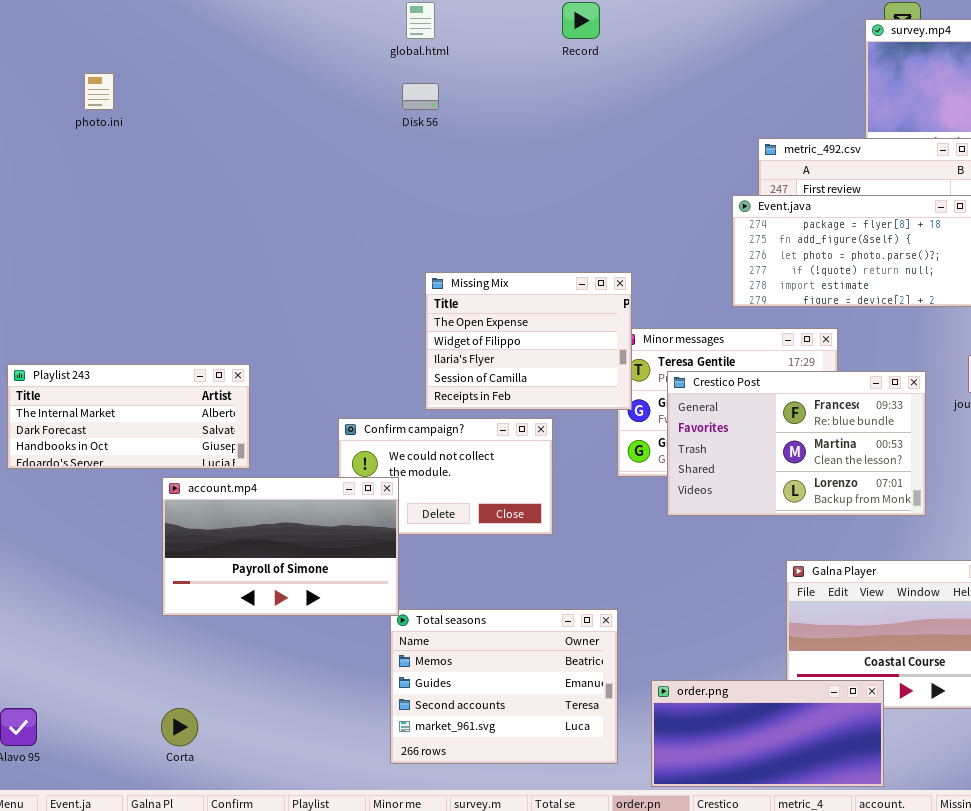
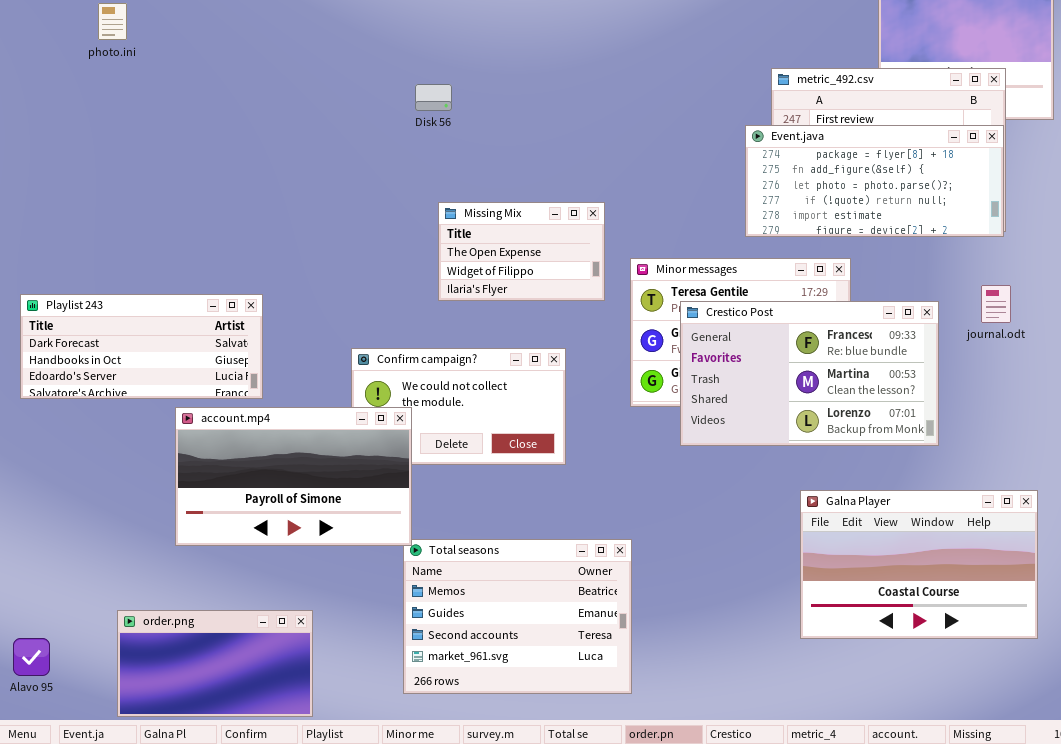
Disk 56: [402,83,439,110] -> [415,84,452,111], moved
Missing Mix: [425,272,632,410] -> [438,202,605,301], resized
Playlist 243: [7,364,250,469] -> [20,294,263,399], scrolled down 1 row
order.png: [651,680,884,787] -> [117,610,313,717], moved, resized

